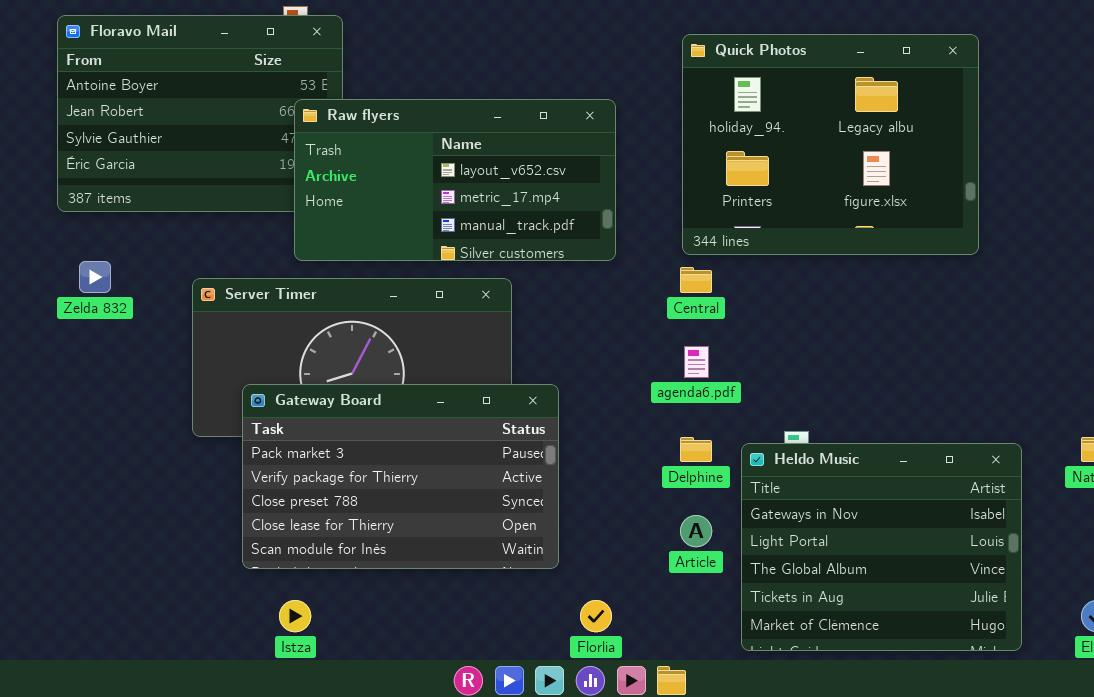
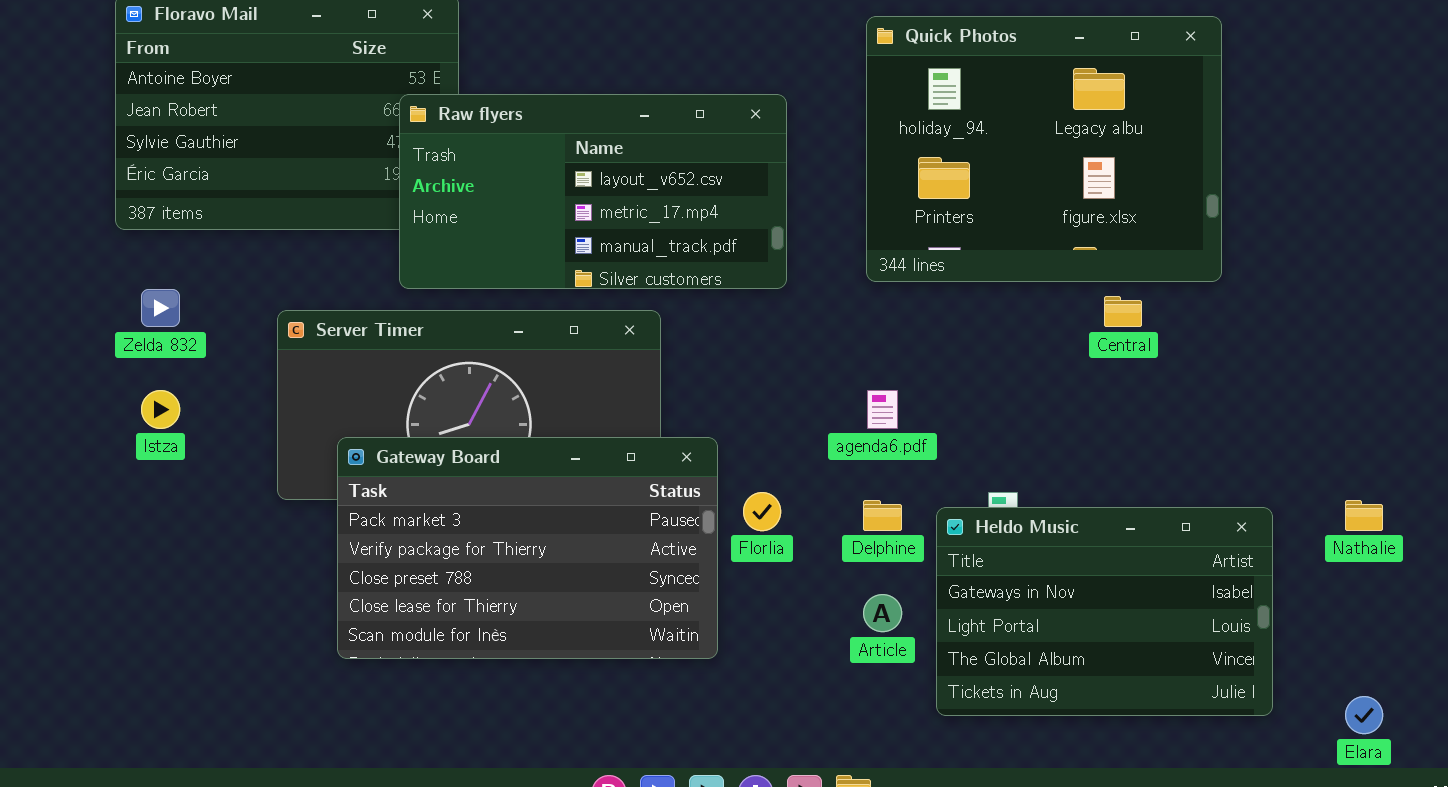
Central: [680,267,712,293] -> [1104,296,1142,327], moved
Heldo Music: [741,443,1022,651] -> [936,507,1273,716], resized
Istza: [279,600,311,632] -> [141,390,180,429], moved
Florlia: [580,600,612,632] -> [743,492,781,531], moved

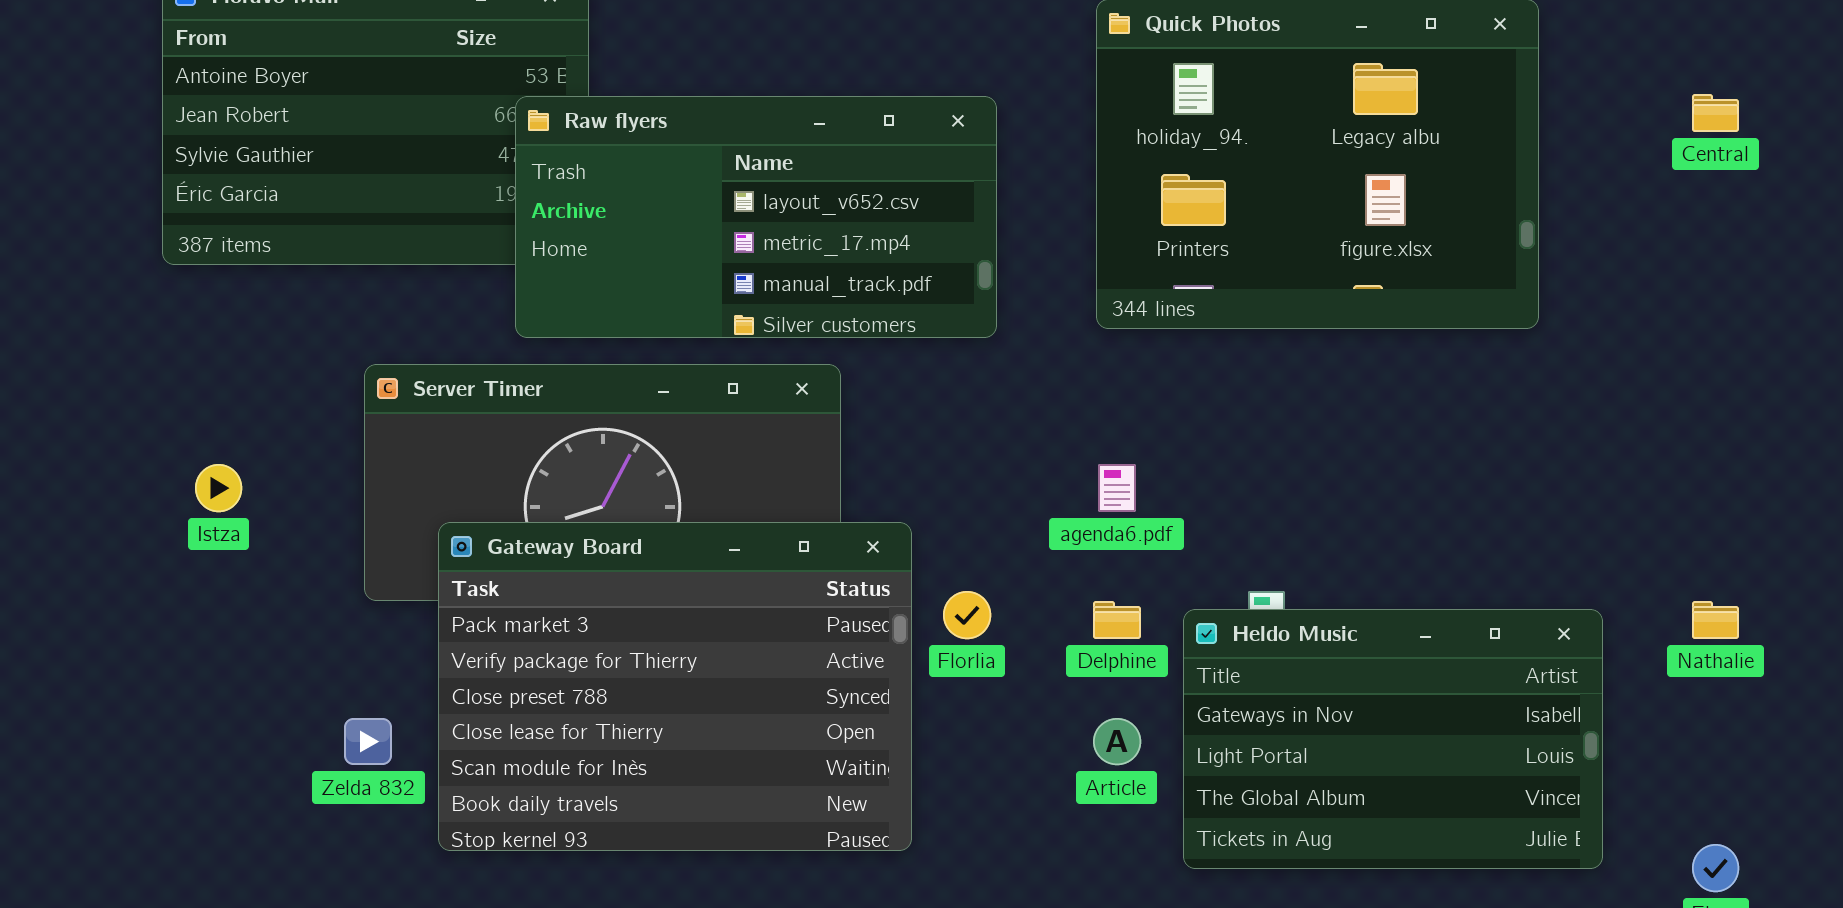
Zelda 832: [141,289,180,327] -> [344,718,392,765], moved
Central: [1104,296,1142,327] -> [1692,94,1739,132], moved
Gateway Board: [337,437,718,659] -> [438,522,912,851], resized

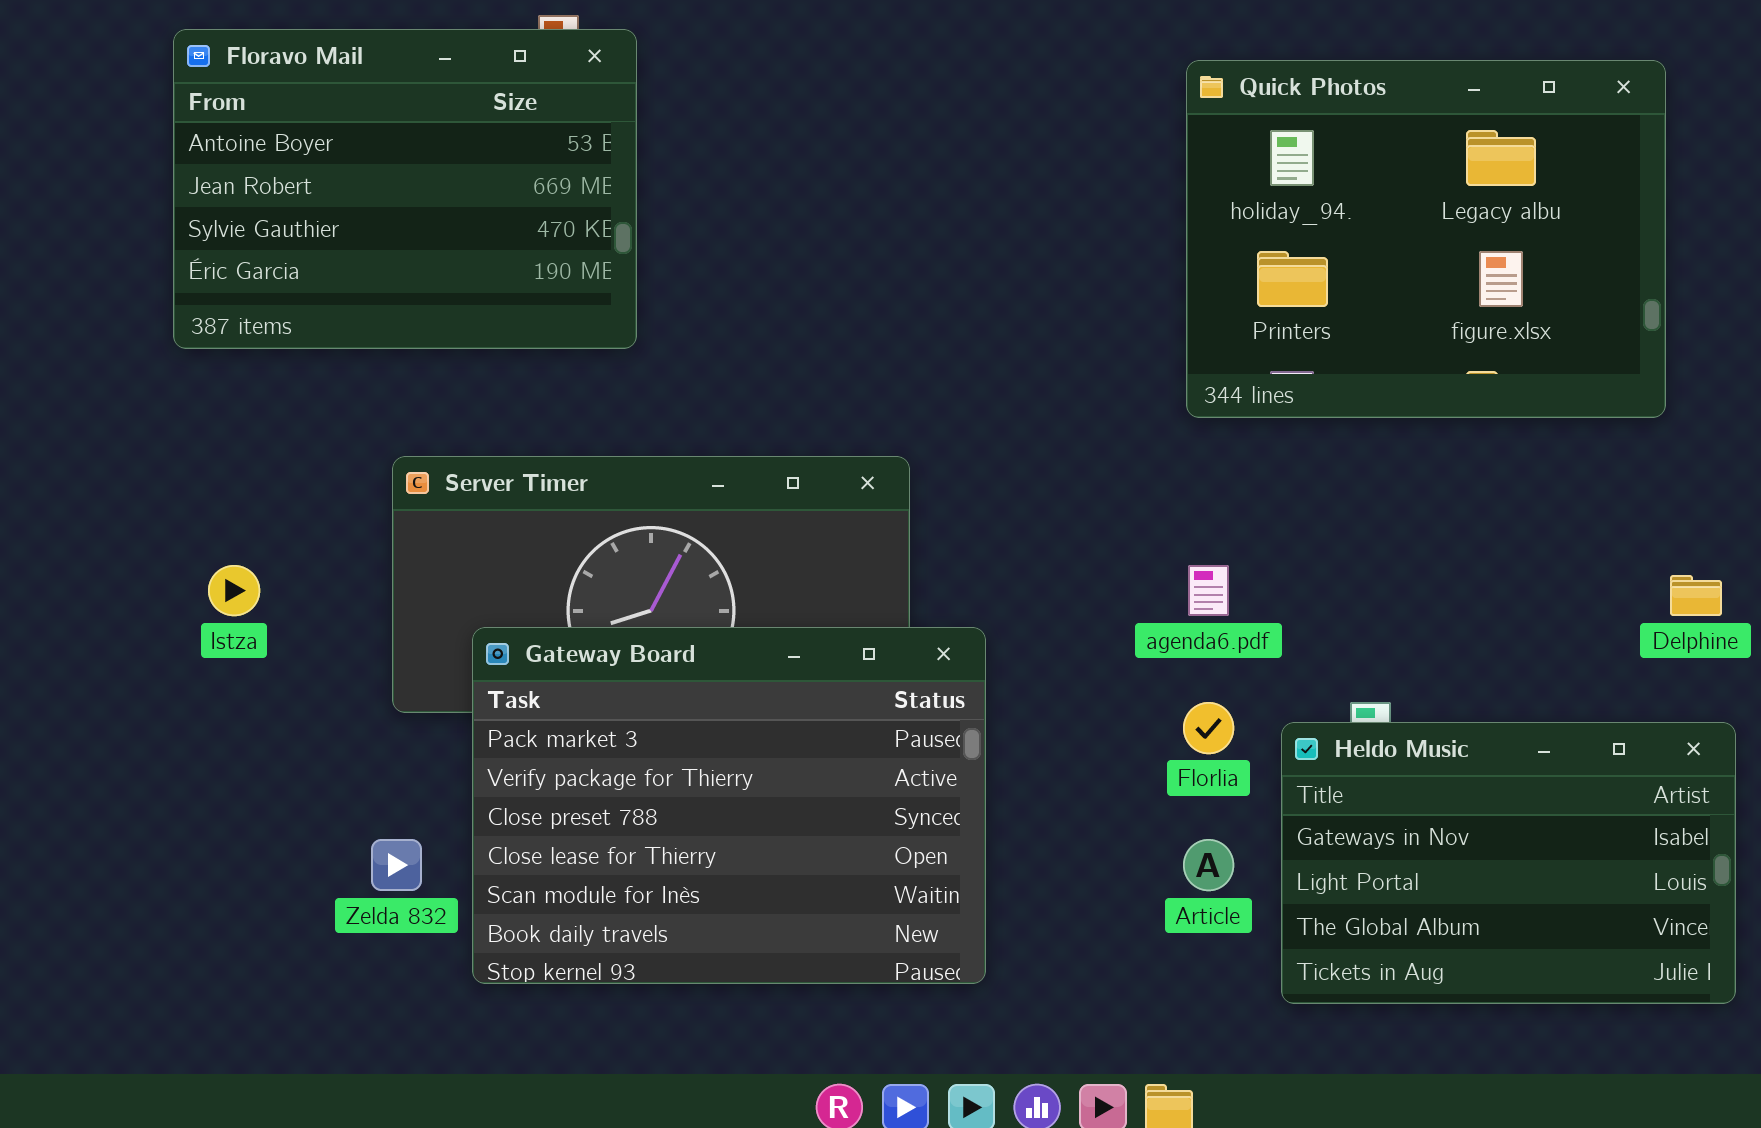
Raw flyers: [515,96,997,338] -> none, closed
Florlia: [943,591,991,639] -> [1183,702,1234,754], moved
Delphine: [1093,601,1141,639] -> [1670,575,1722,616], moved

